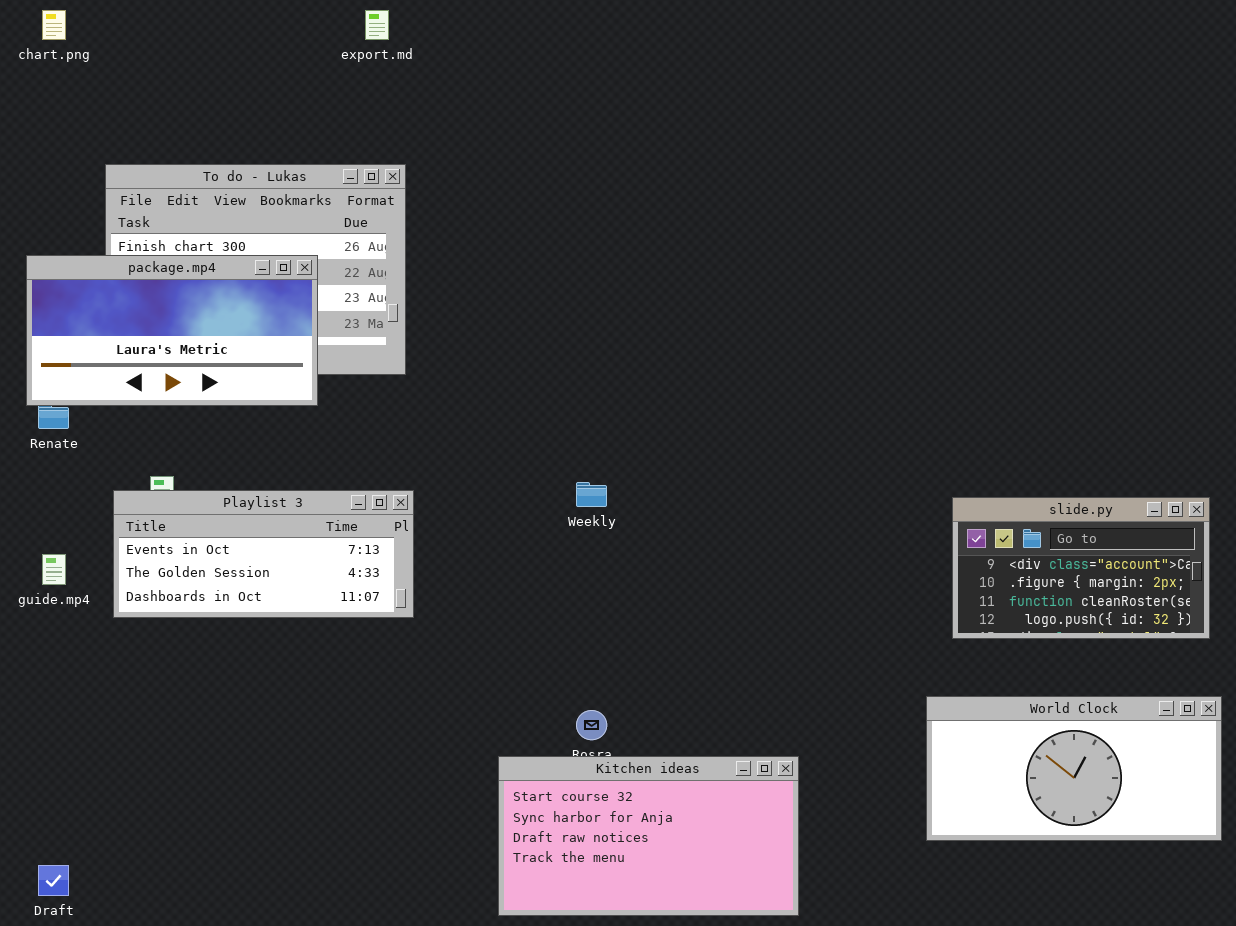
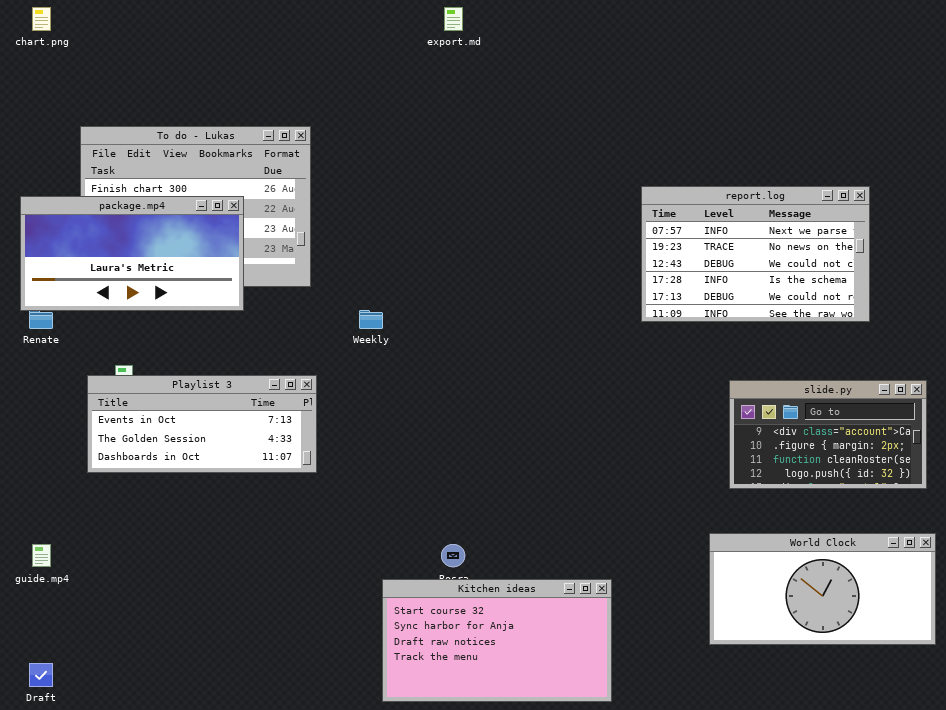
export.md: [365,10,389,40] -> [444,7,463,31], moved
report.log: none -> [641,186,870,322], opened
Weekly: [576,482,607,507] -> [359,310,383,329], moved
guide.mp4: [42,554,66,585] -> [32,544,51,567], moved

